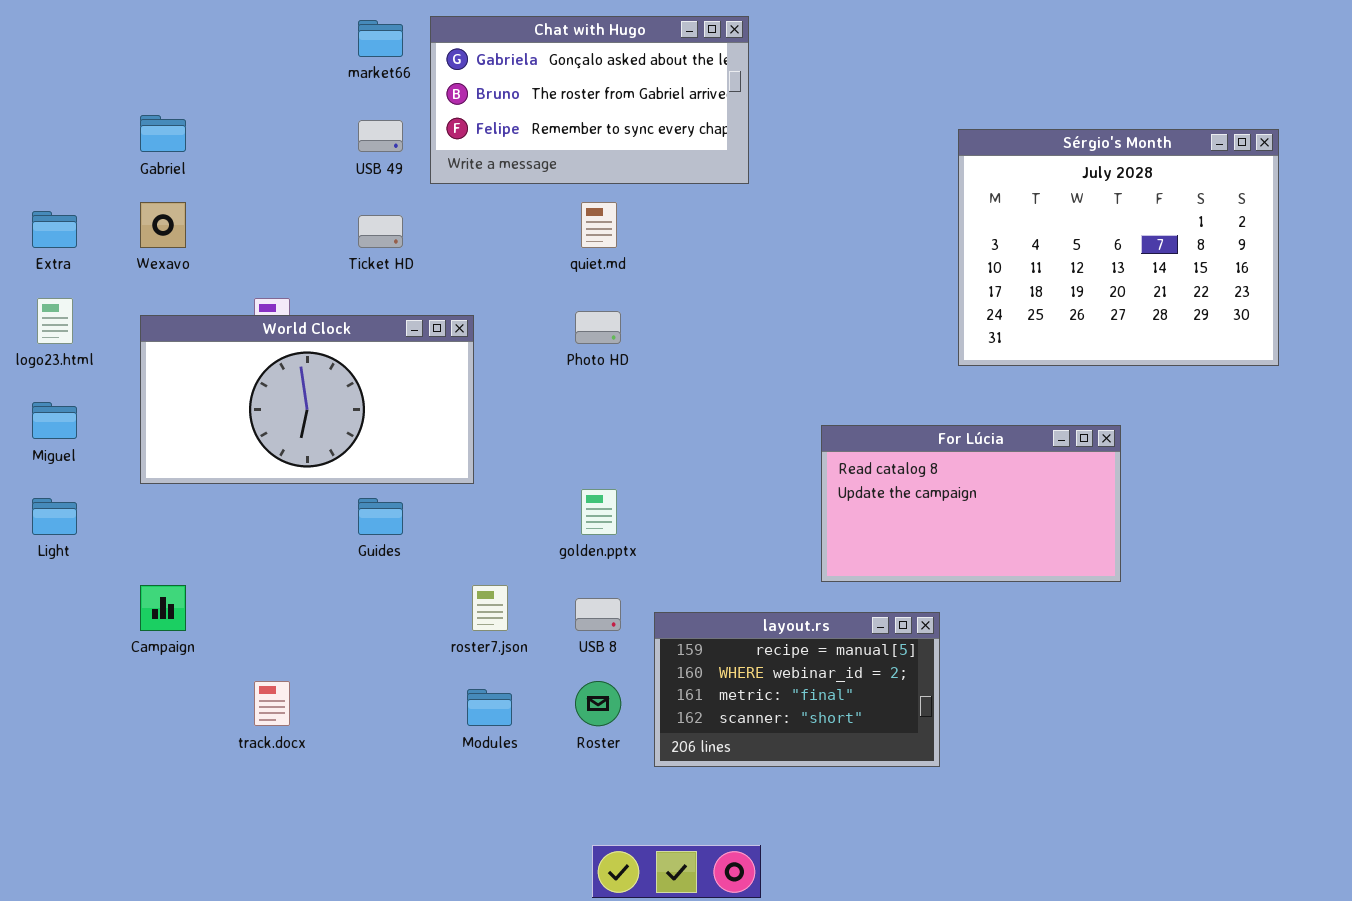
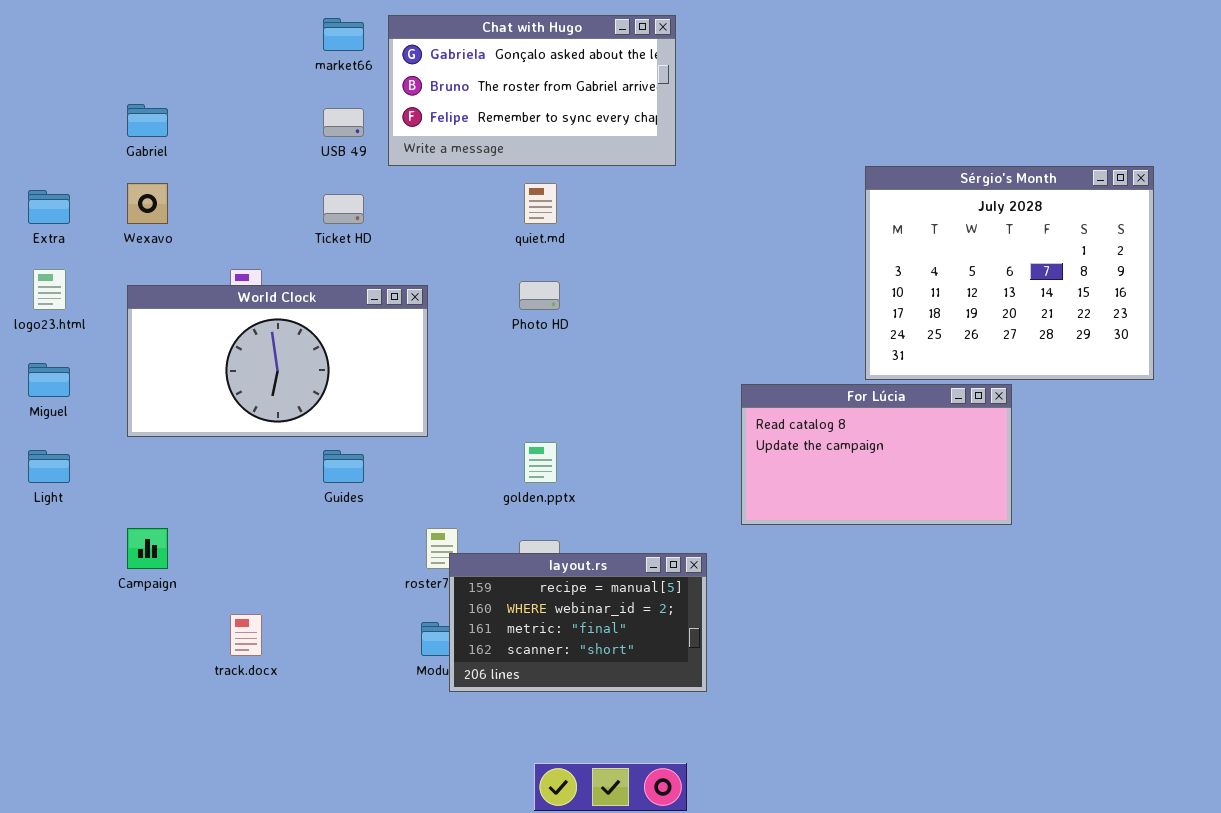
Sérgio's Month: [958,129,1279,366] -> [865,166,1154,380], moved
layout.rs: [654,612,940,767] -> [449,553,707,692], moved

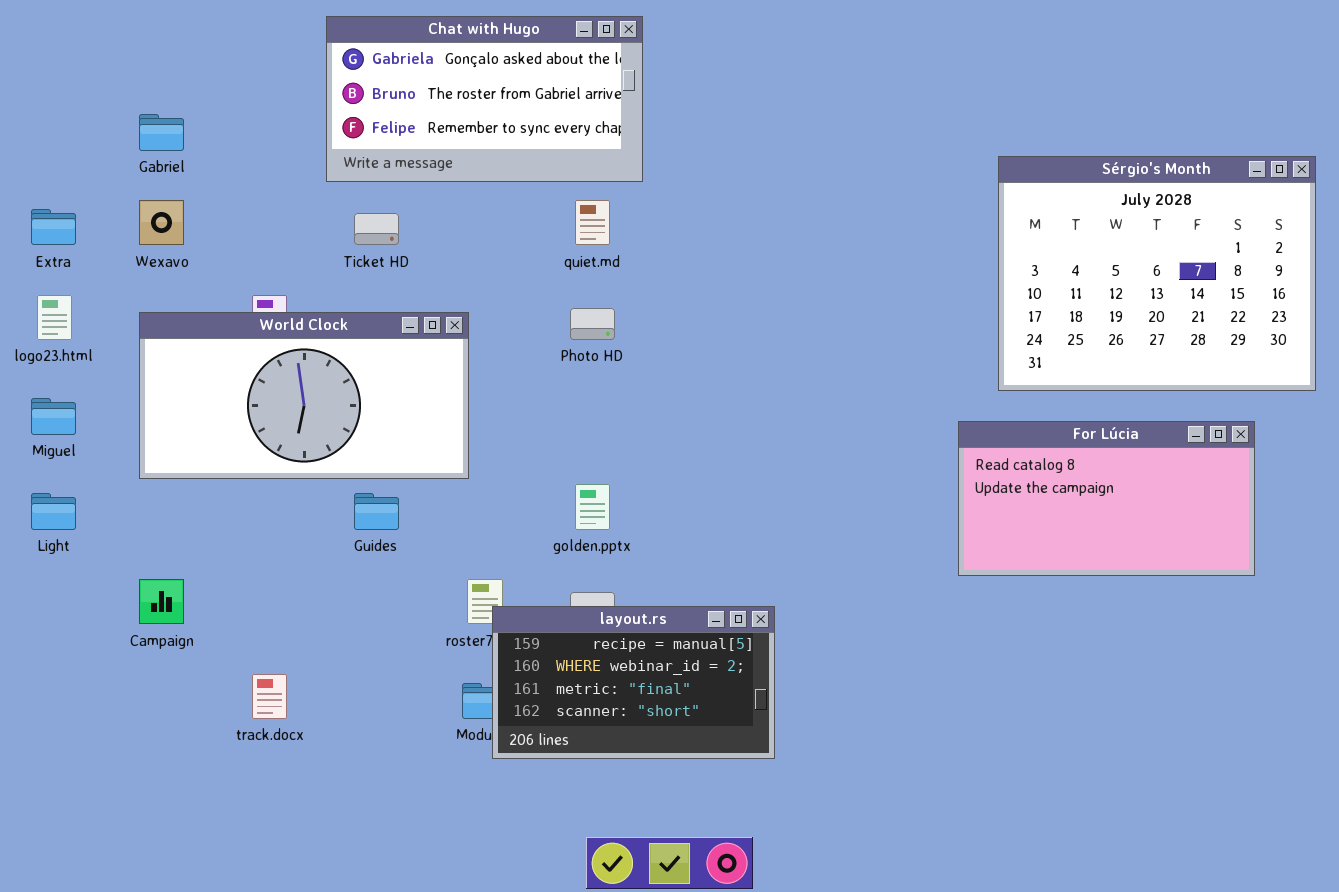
Chat with Hugo: [388,15,676,166] -> [326,16,643,182], moved
Sérgio's Month: [865,166,1154,380] -> [998,156,1316,391], moved
For Lúcia: [741,384,1012,525] -> [958,421,1255,576], moved

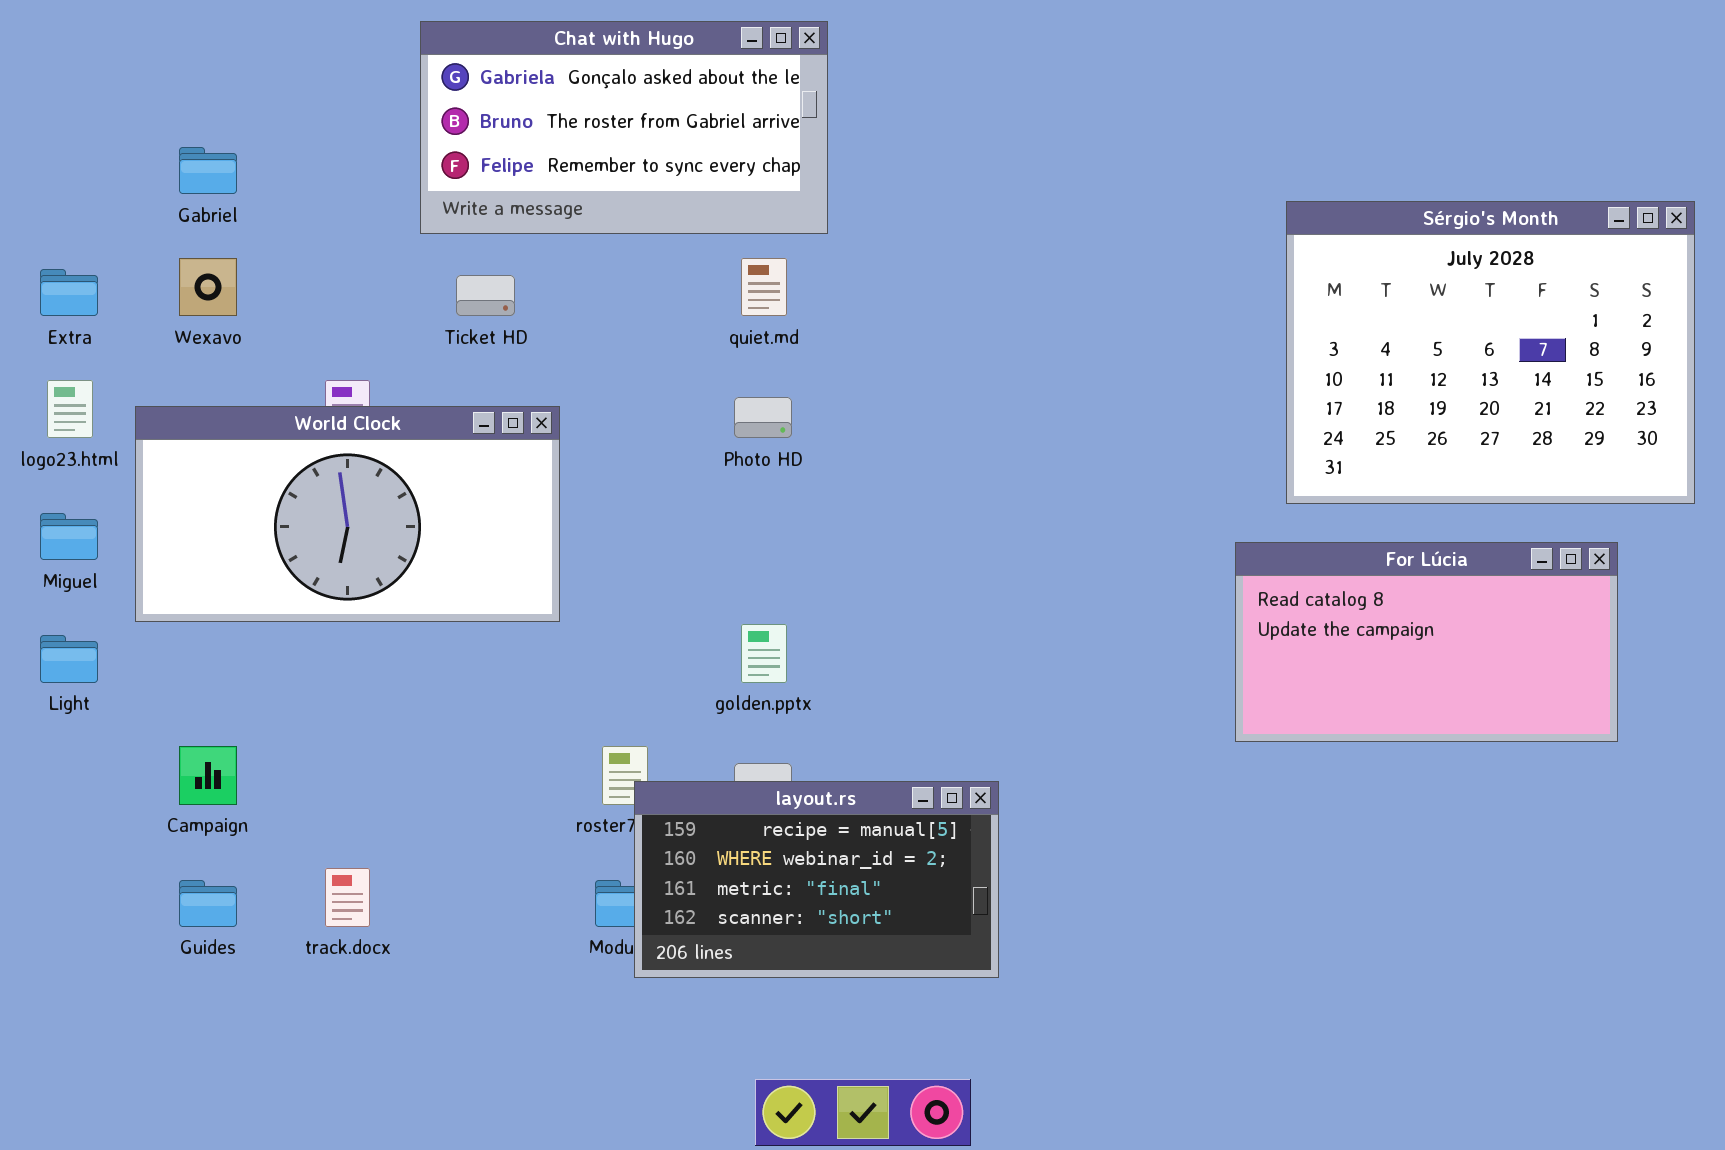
World Clock: [139,312,469,479] -> [135,406,560,622], moved
Guides: [354,493,399,530] -> [179,880,237,927], moved

